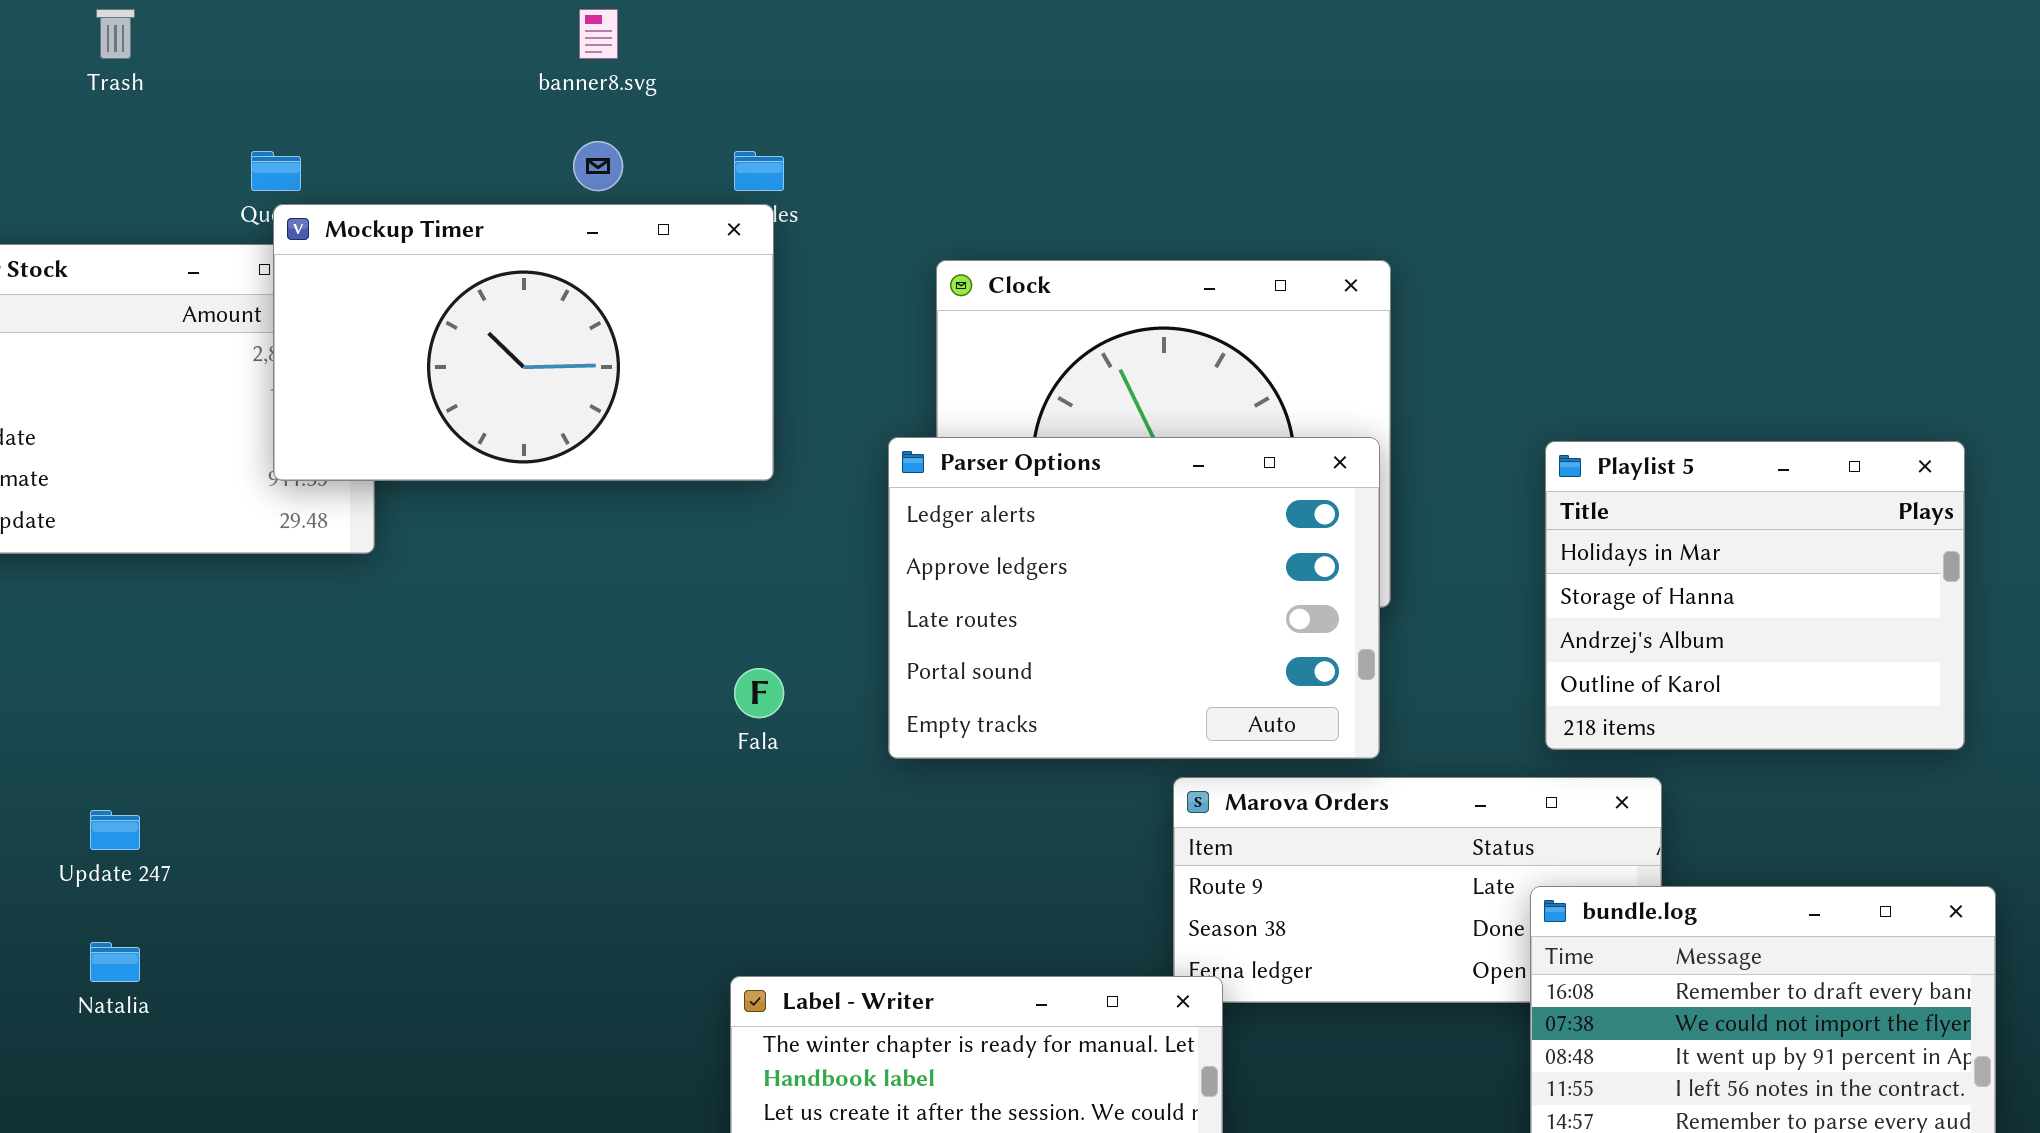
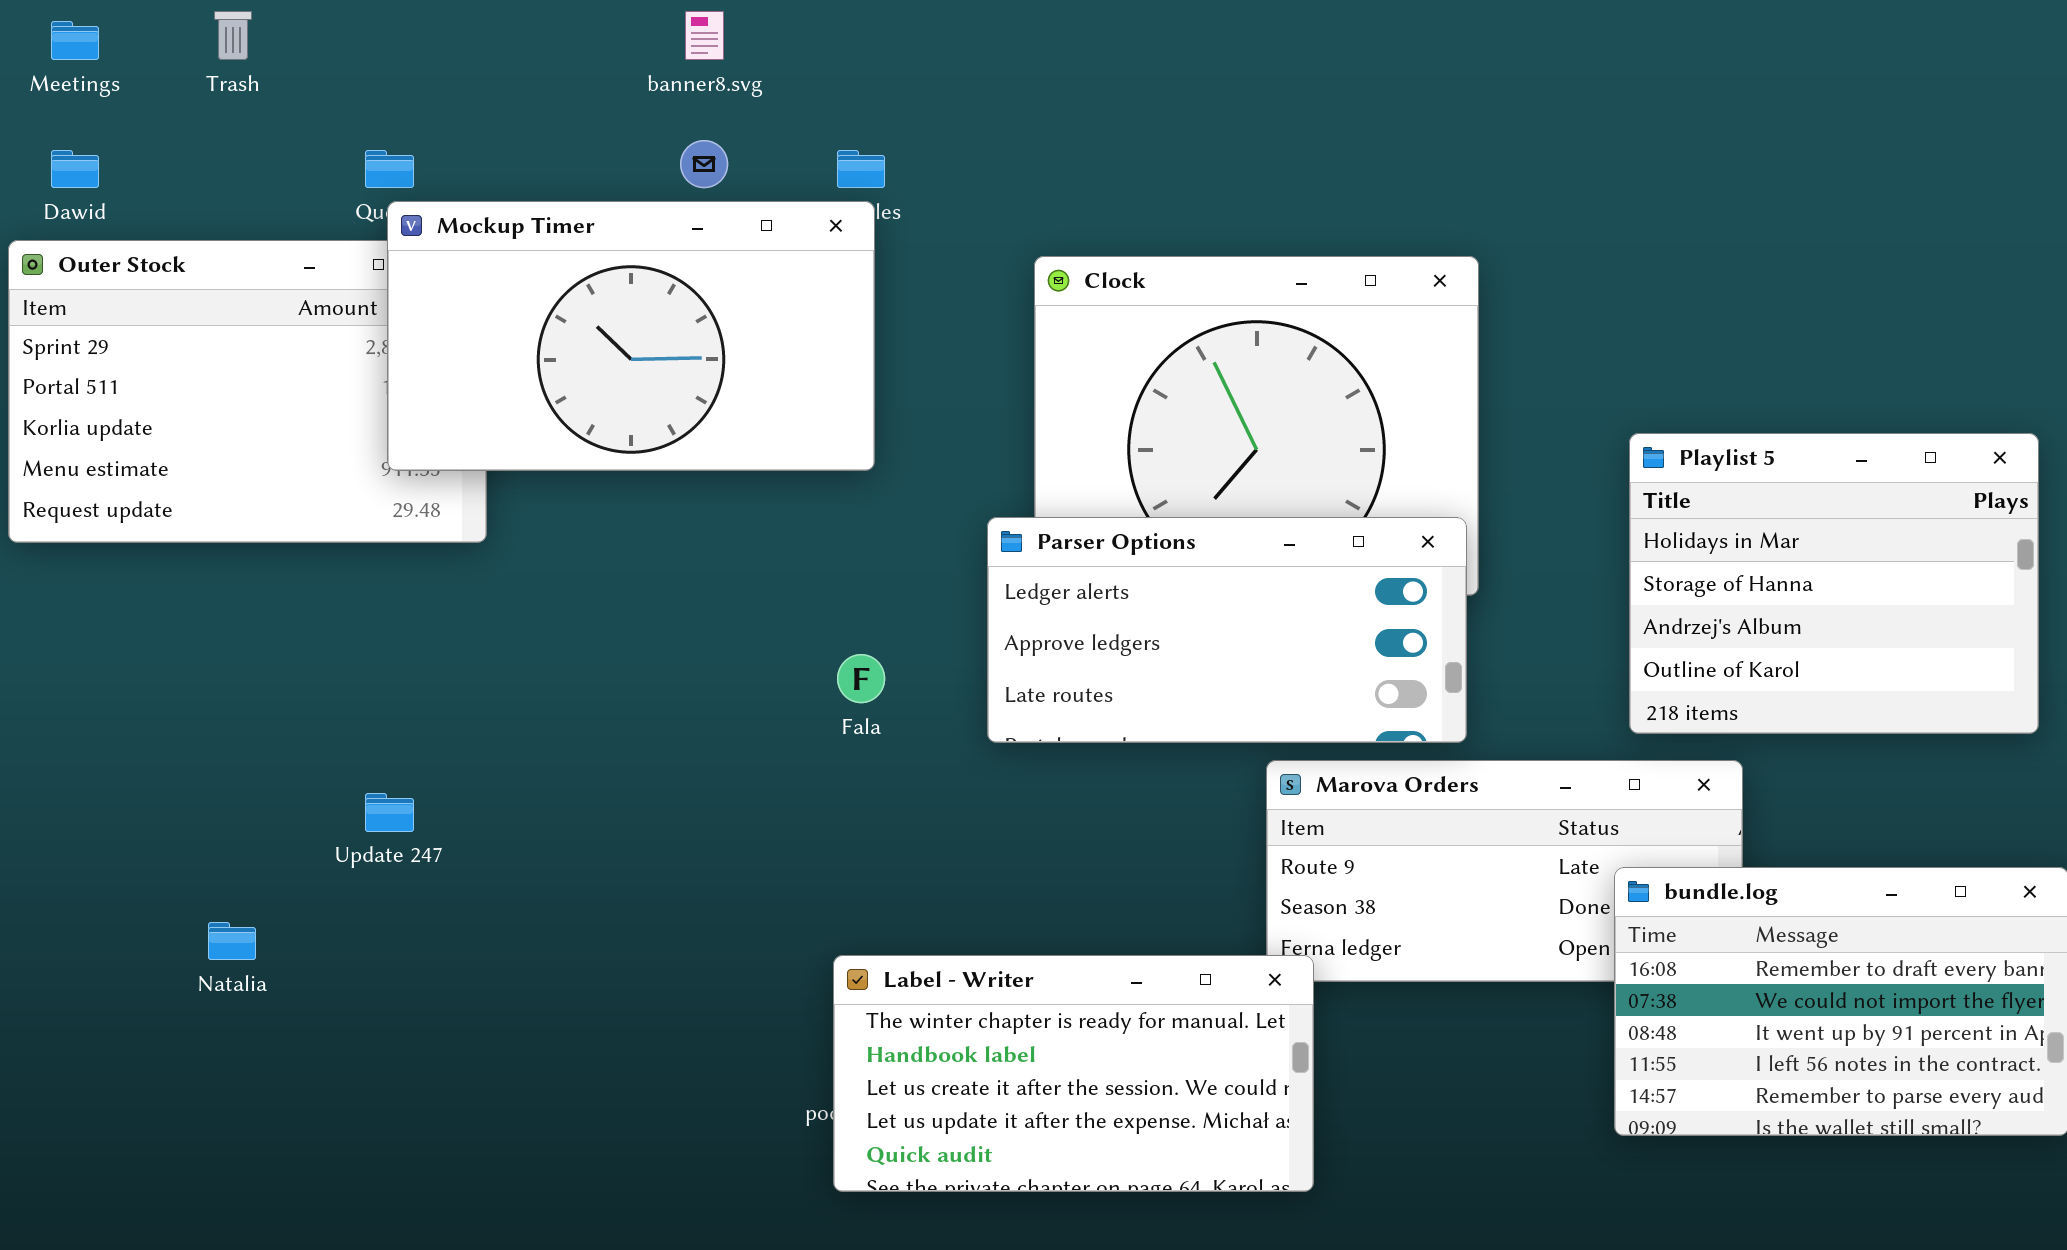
Parser Options: [888,437,1380,759] -> [987,517,1467,743], resized
Update 247: [90,810,140,850] -> [365,793,414,832], moved

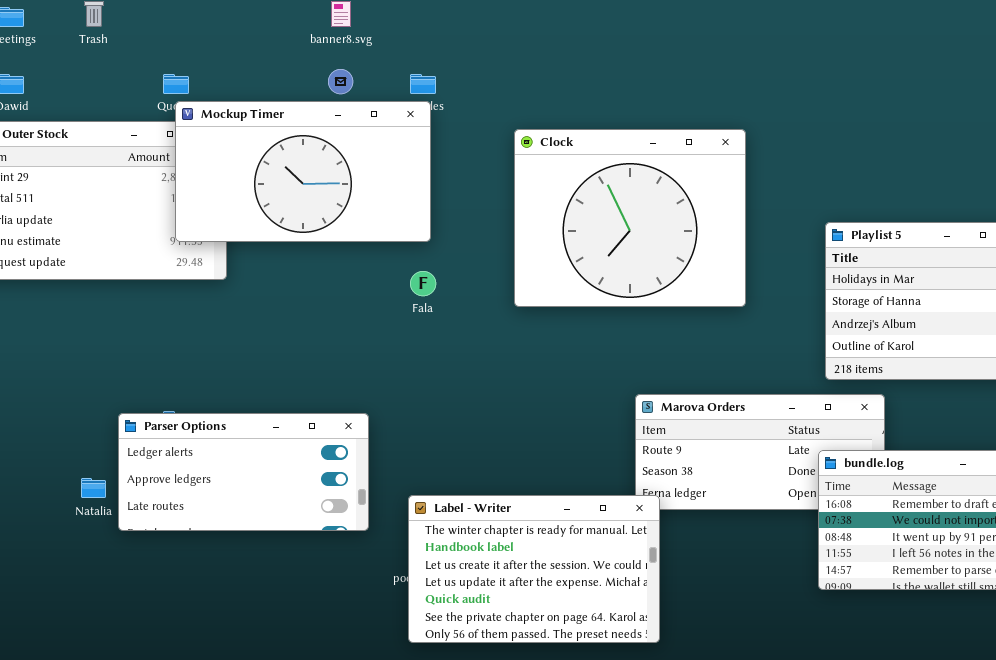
Parser Options: [987,517,1467,743] -> [118,413,369,531], moved
Fala: [837,654,885,703] -> [410,271,436,296], moved
Label - Writer: [833,955,1314,1192] -> [408,495,660,643], resized

